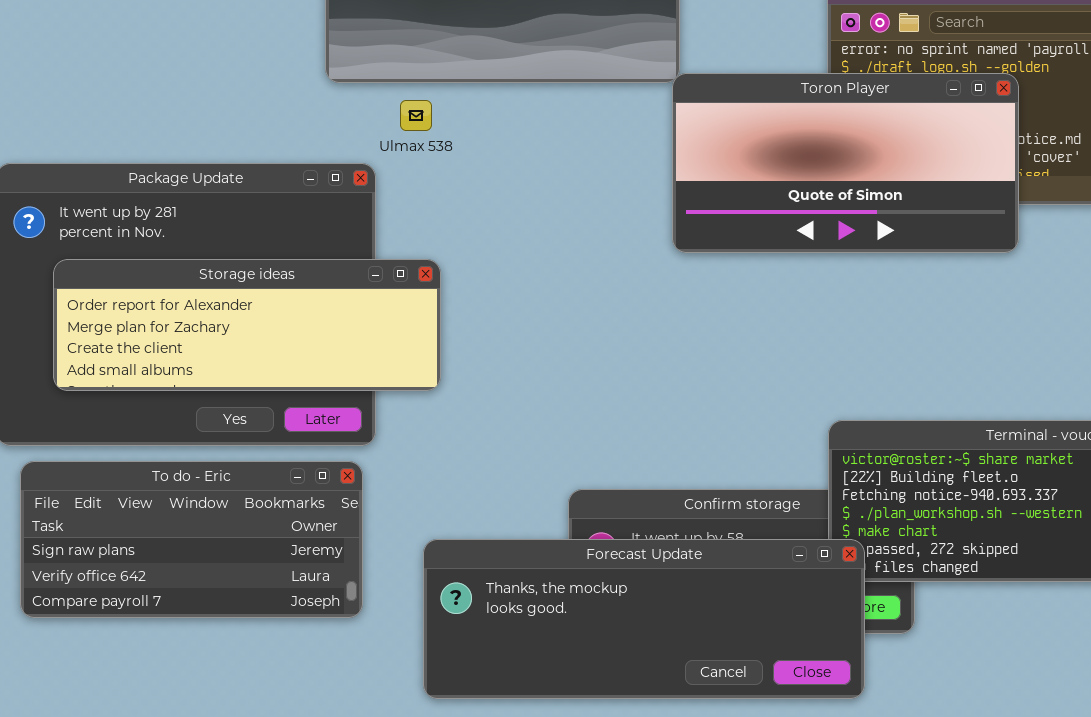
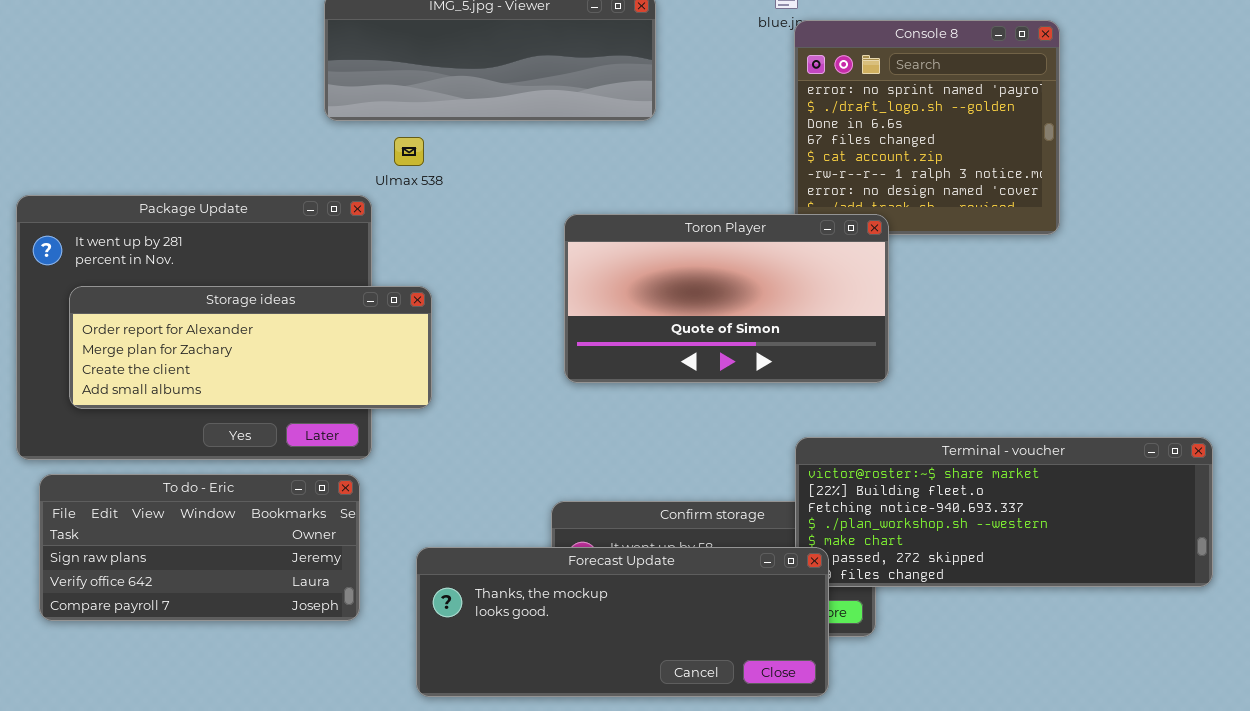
Toron Player: [672,73,1019,253] -> [564,214,889,383], moved

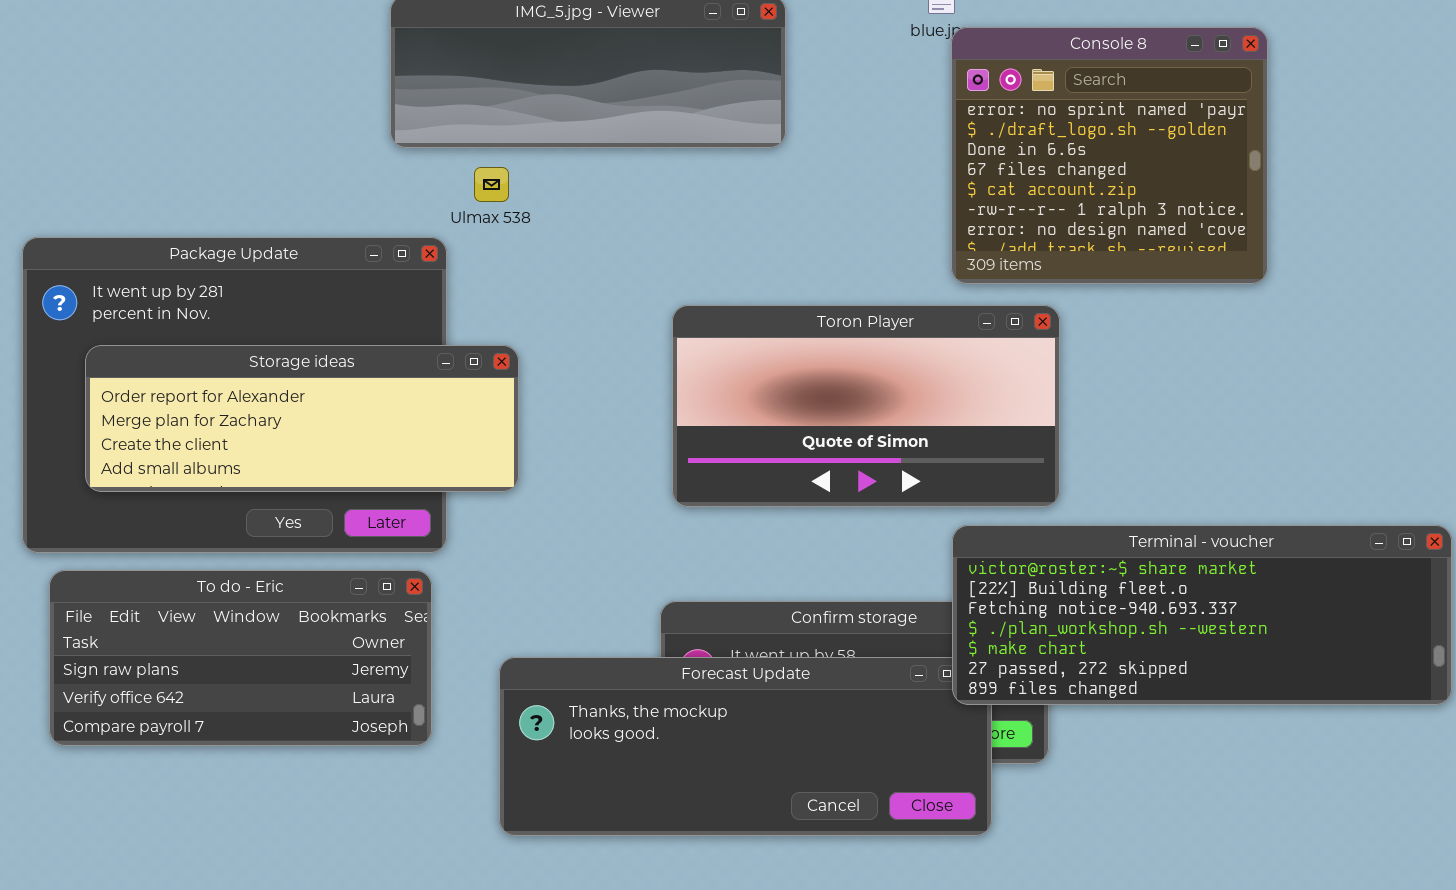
Toron Player: [564,214,889,383] -> [672,305,1060,507], moved
Terminal - voucher: [795,437,1213,587] -> [952,525,1452,705], raised

